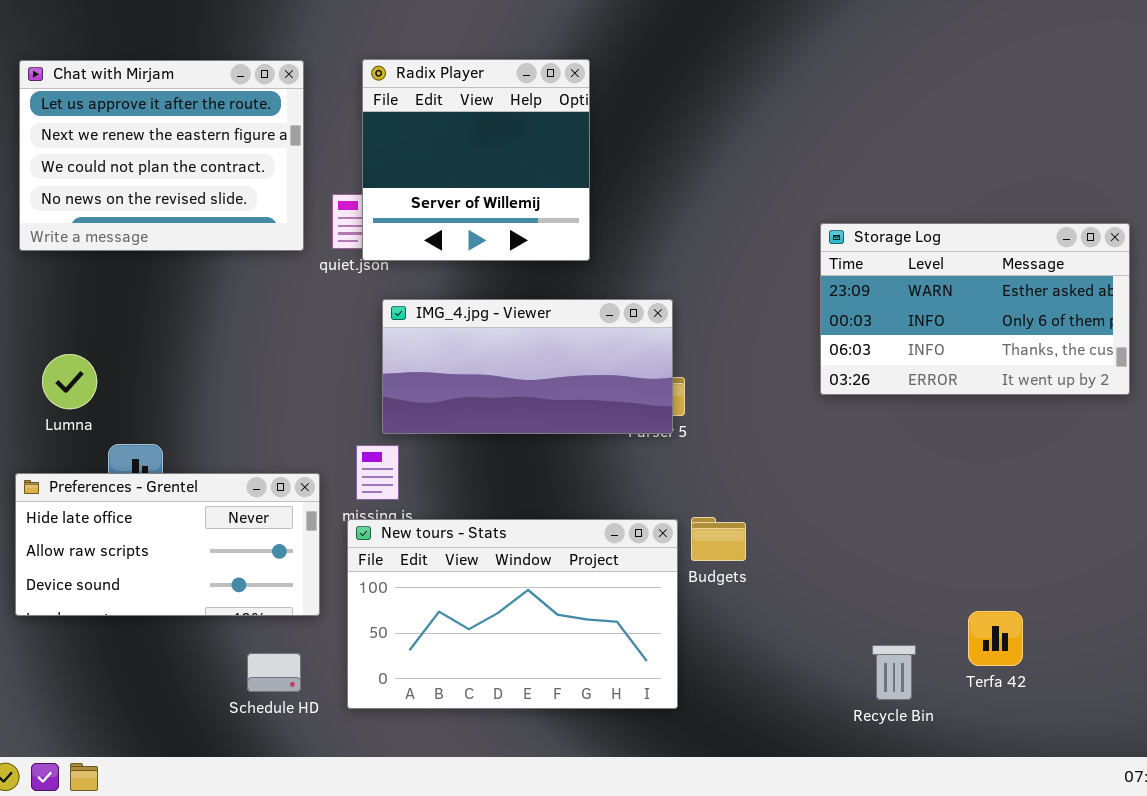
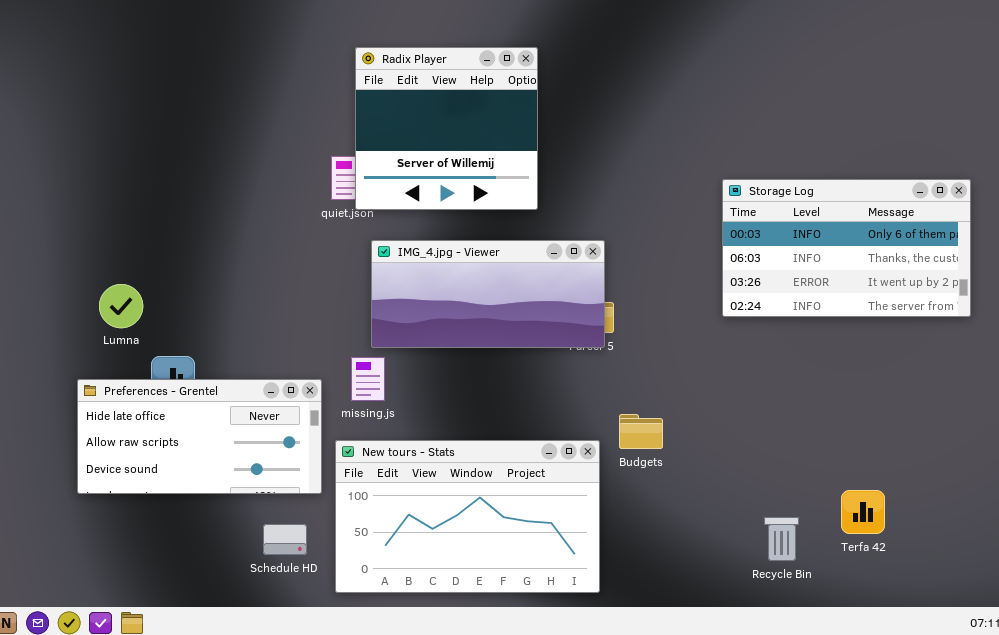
Chat with Mirjam: [19,60,304,251] -> none, closed
Storage Log: [820,223,1130,395] -> [722,179,971,317], scrolled down 1 row
New tours - Stats: [347,519,678,709] -> [335,440,600,593], moved

